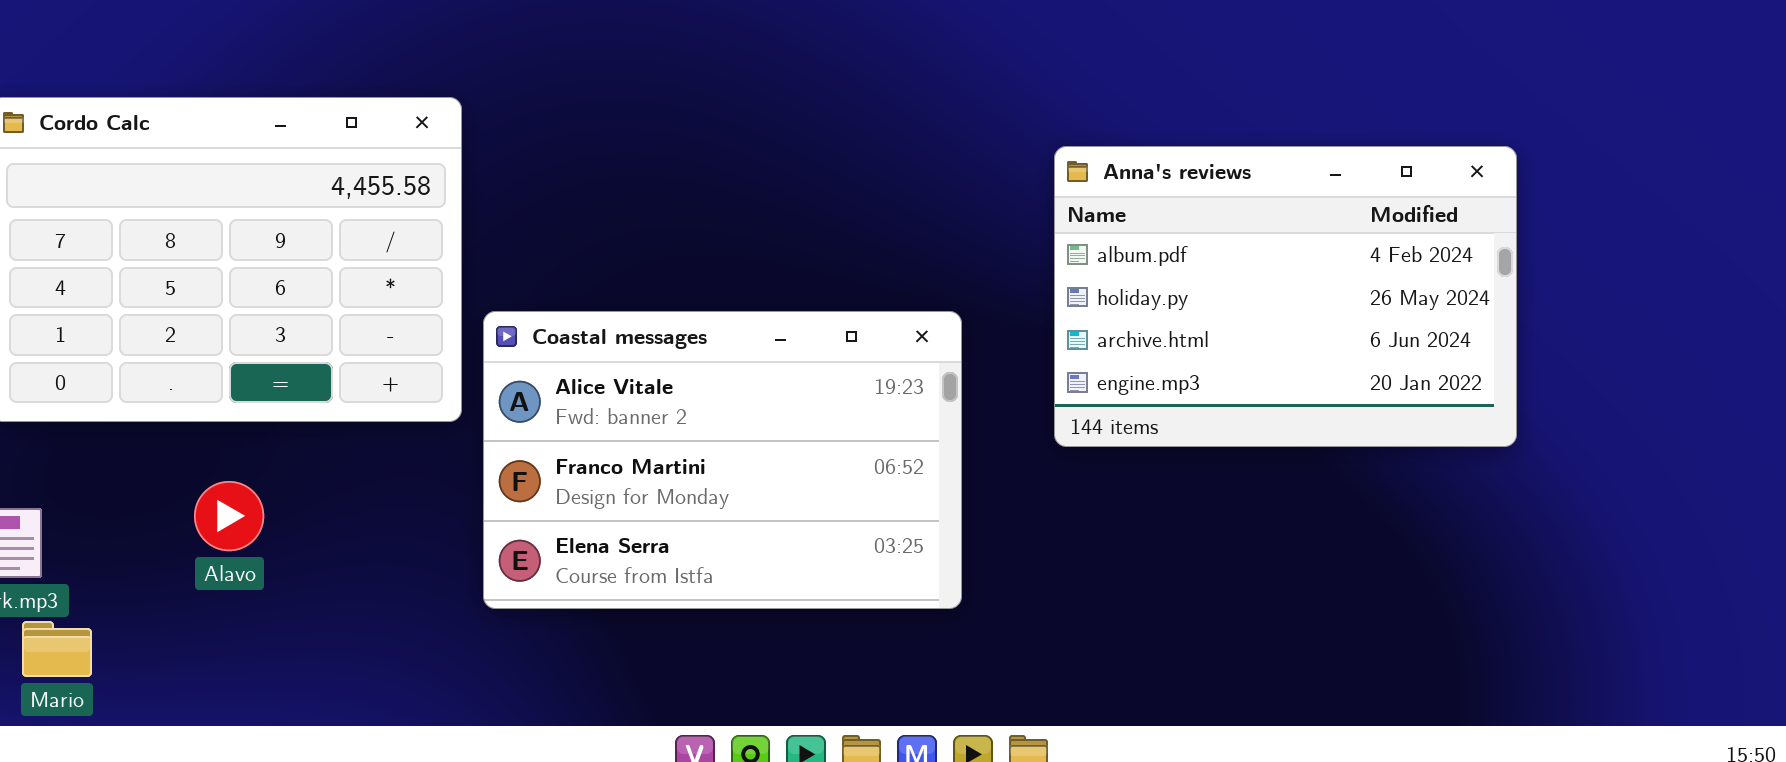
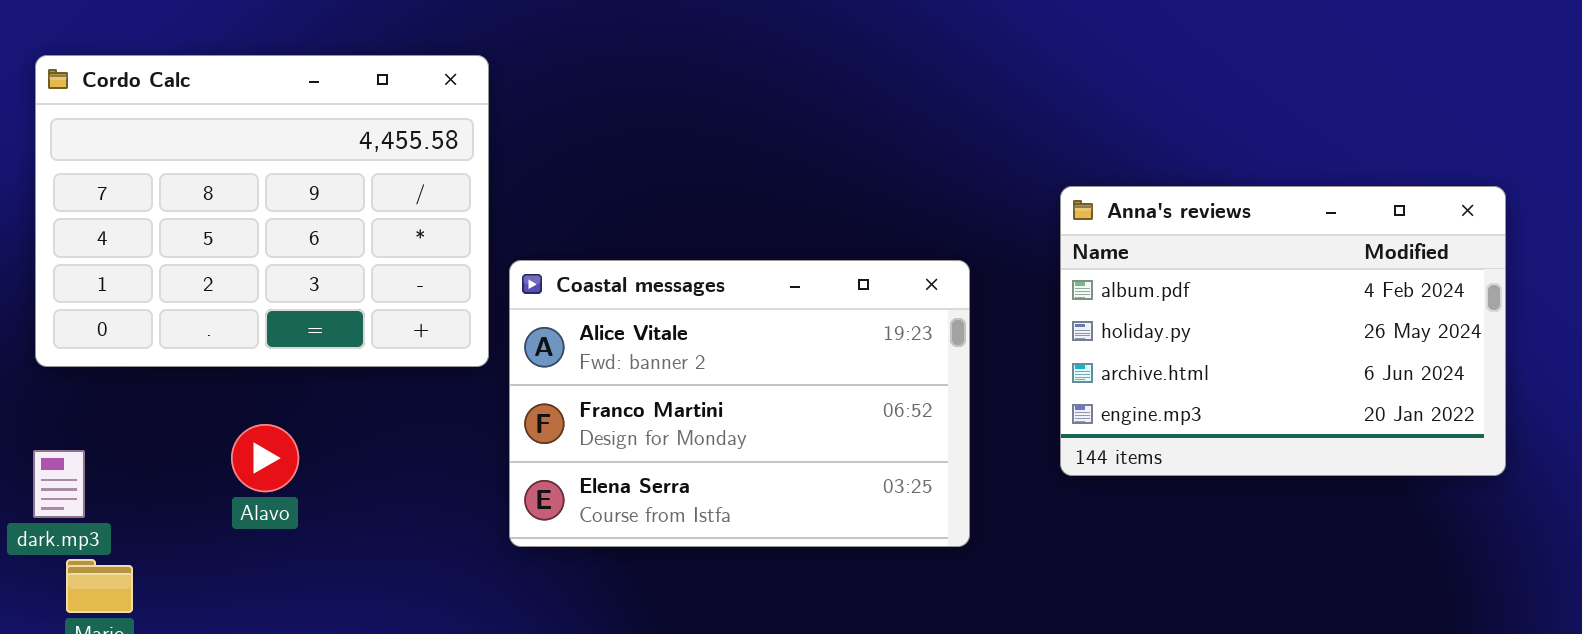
Anna's reviews: [1054,146,1517,447] -> [1060,186,1506,476], moved

